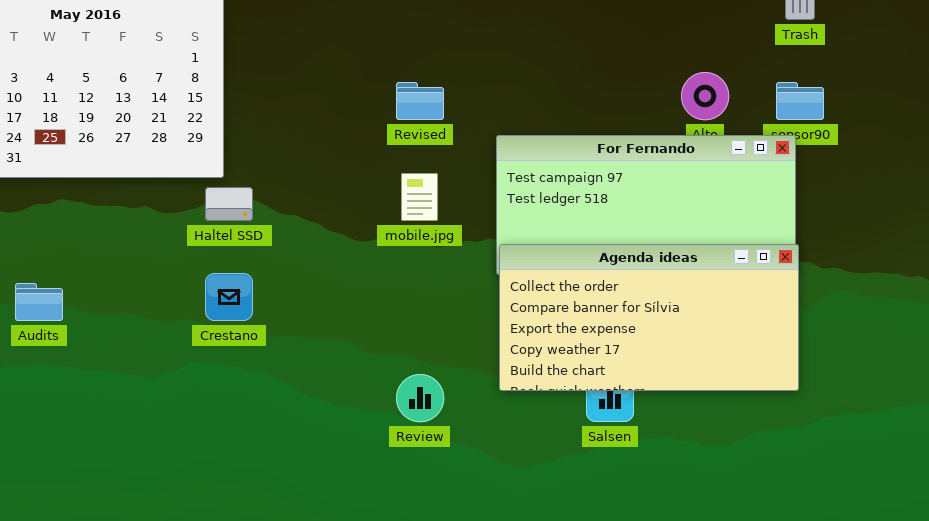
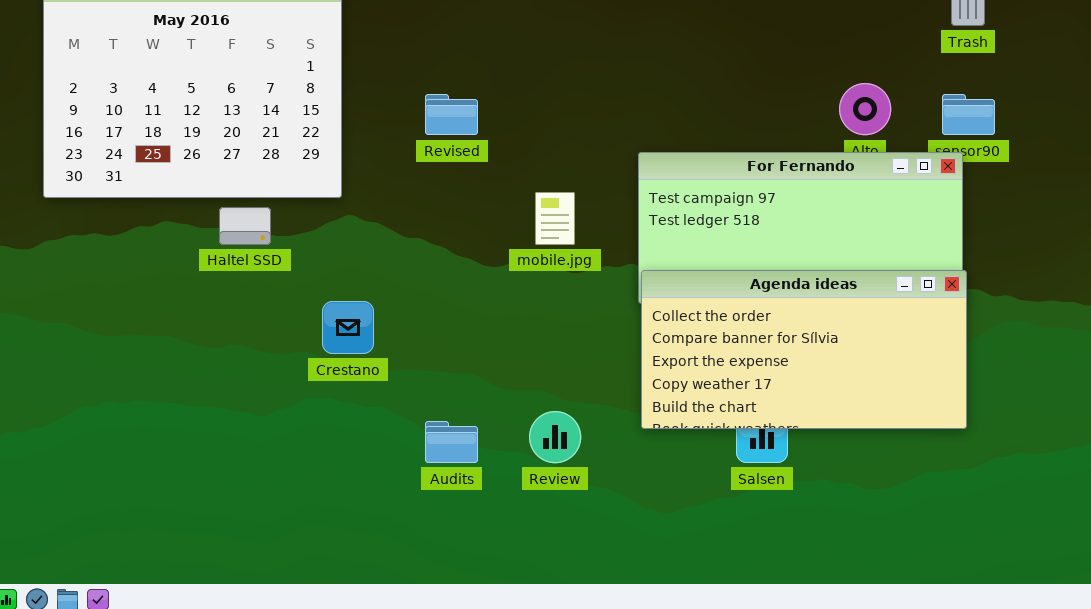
Revised: [396,82,444,120] -> [425,94,478,135], moved
Haltel SSD: [205,187,253,221] -> [219,207,271,245], moved
Audits: [15,283,63,321] -> [425,421,478,463], moved

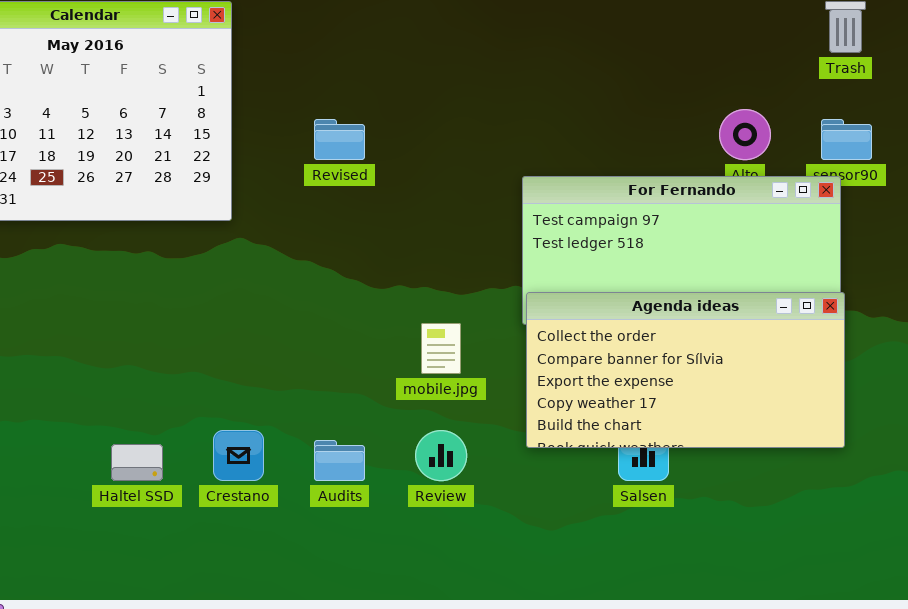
mobile.jpg: [535,192,575,245] -> [421,323,461,374], moved
Haltel SSD: [219,207,271,245] -> [111,444,163,481], moved
Crestano: [322,301,374,354] -> [213,430,264,481], moved

